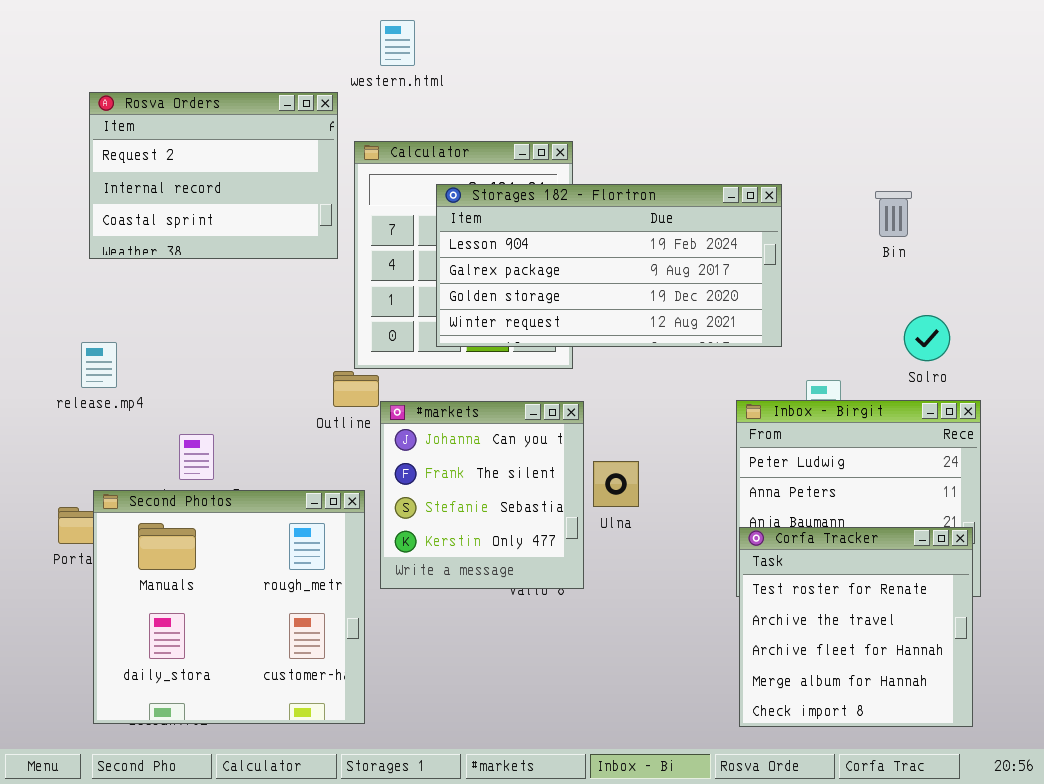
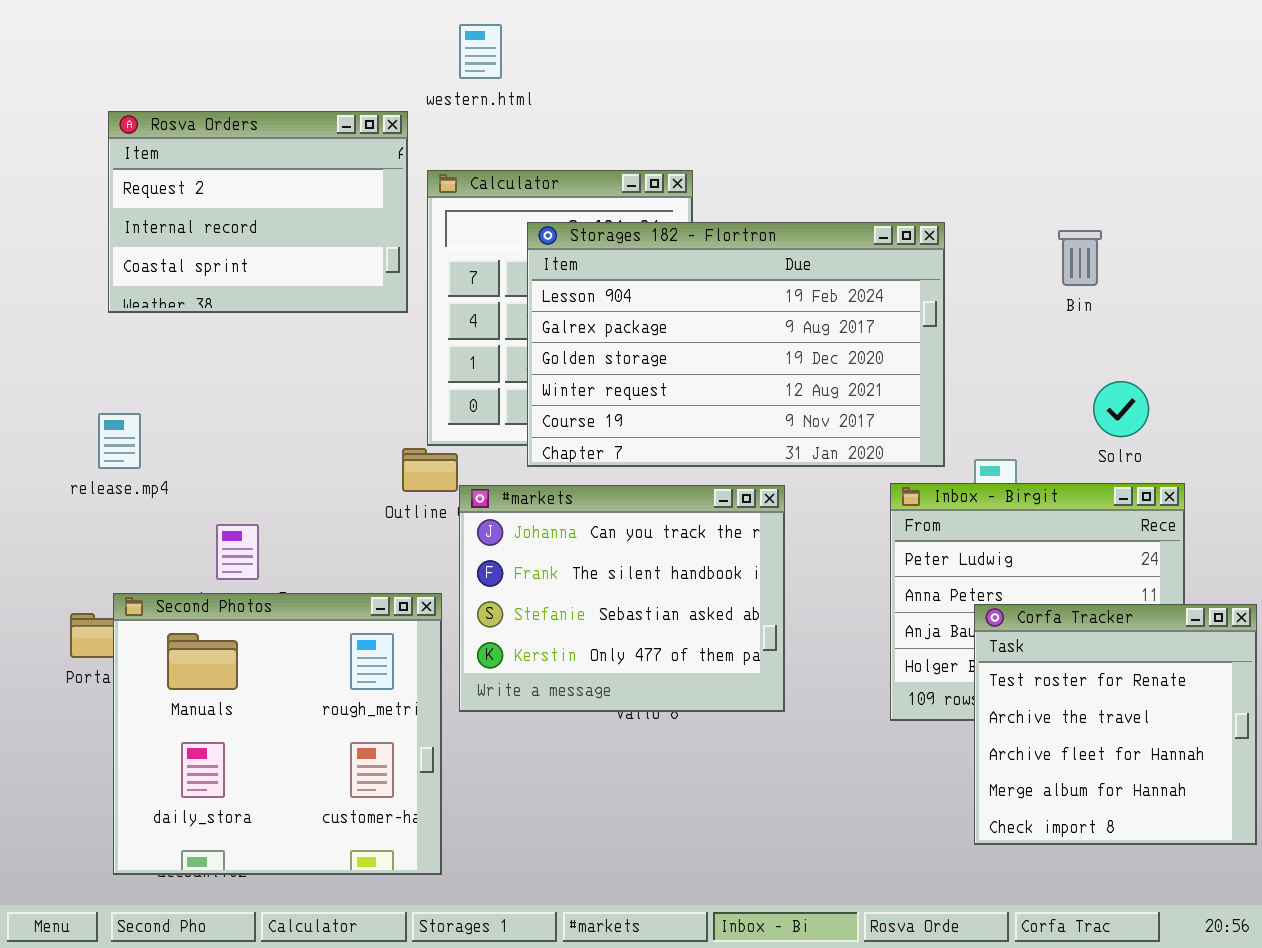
Storages 182 - Flortron: [436,184,782,347] -> [527,222,945,467], resized
#markets: [380,401,584,589] -> [459,485,785,712], resized
Corfa Tracker: [739,527,973,727] -> [974,604,1257,845], moved

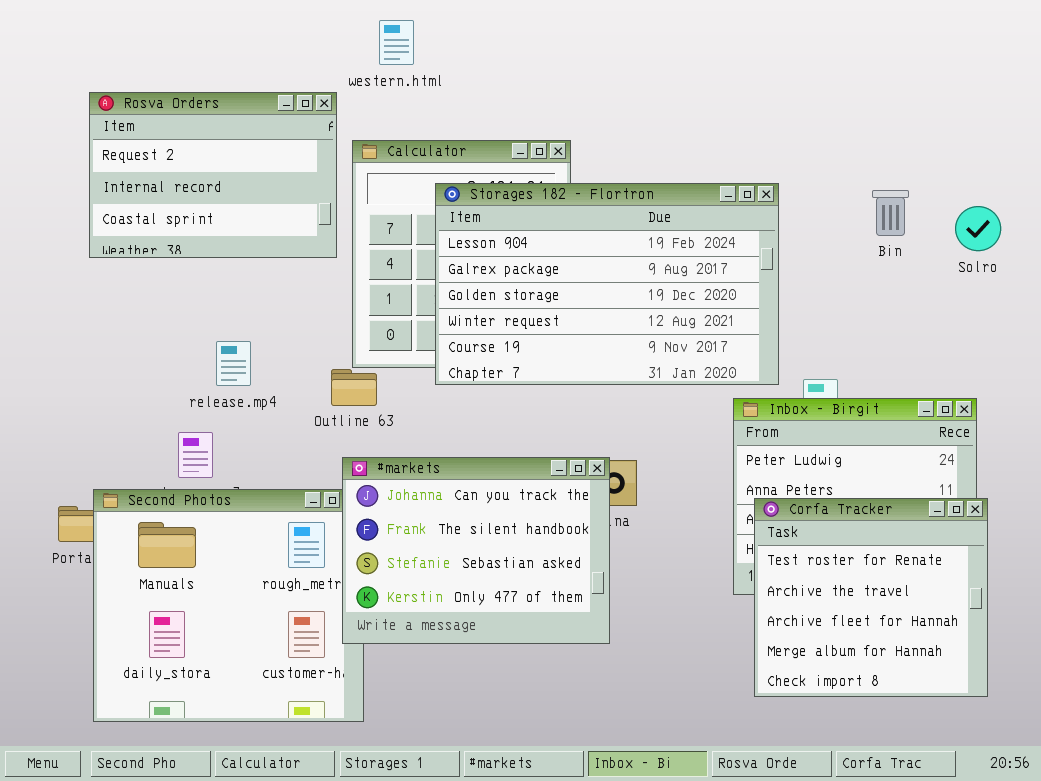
Solro: [1093,381,1149,437] -> [955,206,1001,251], moved
release.mp4: [98,413,141,469] -> [216,341,251,386], moved
#markets: [459,485,785,712] -> [342,457,610,644], moved
Corfa Tracker: [974,604,1257,845] -> [754,498,988,697], moved

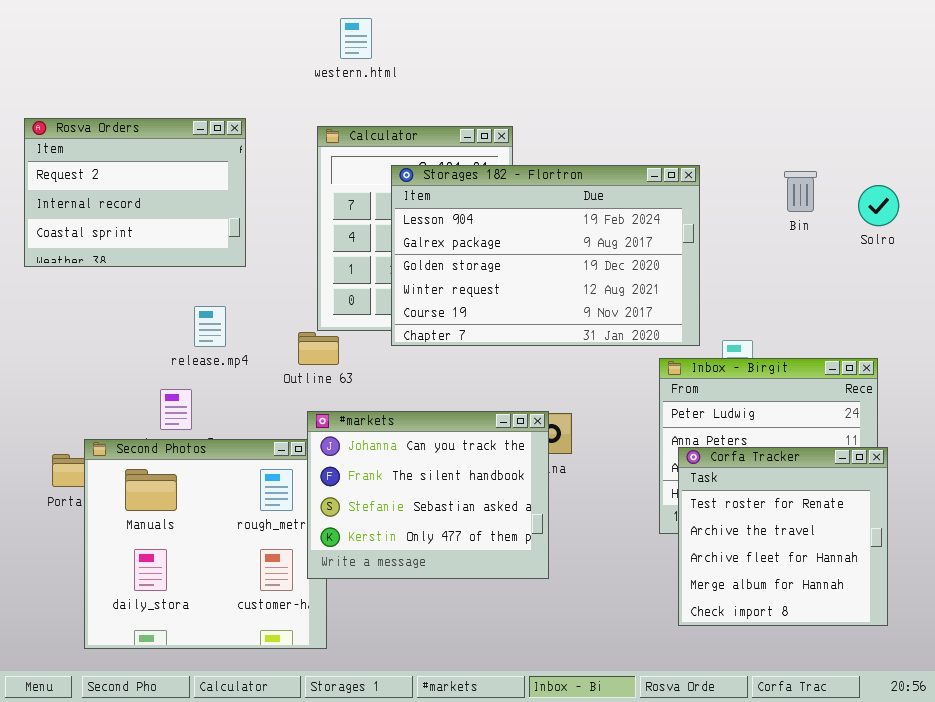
Rosva Orders: [89,92,337,258] -> [24,118,246,267], moved

